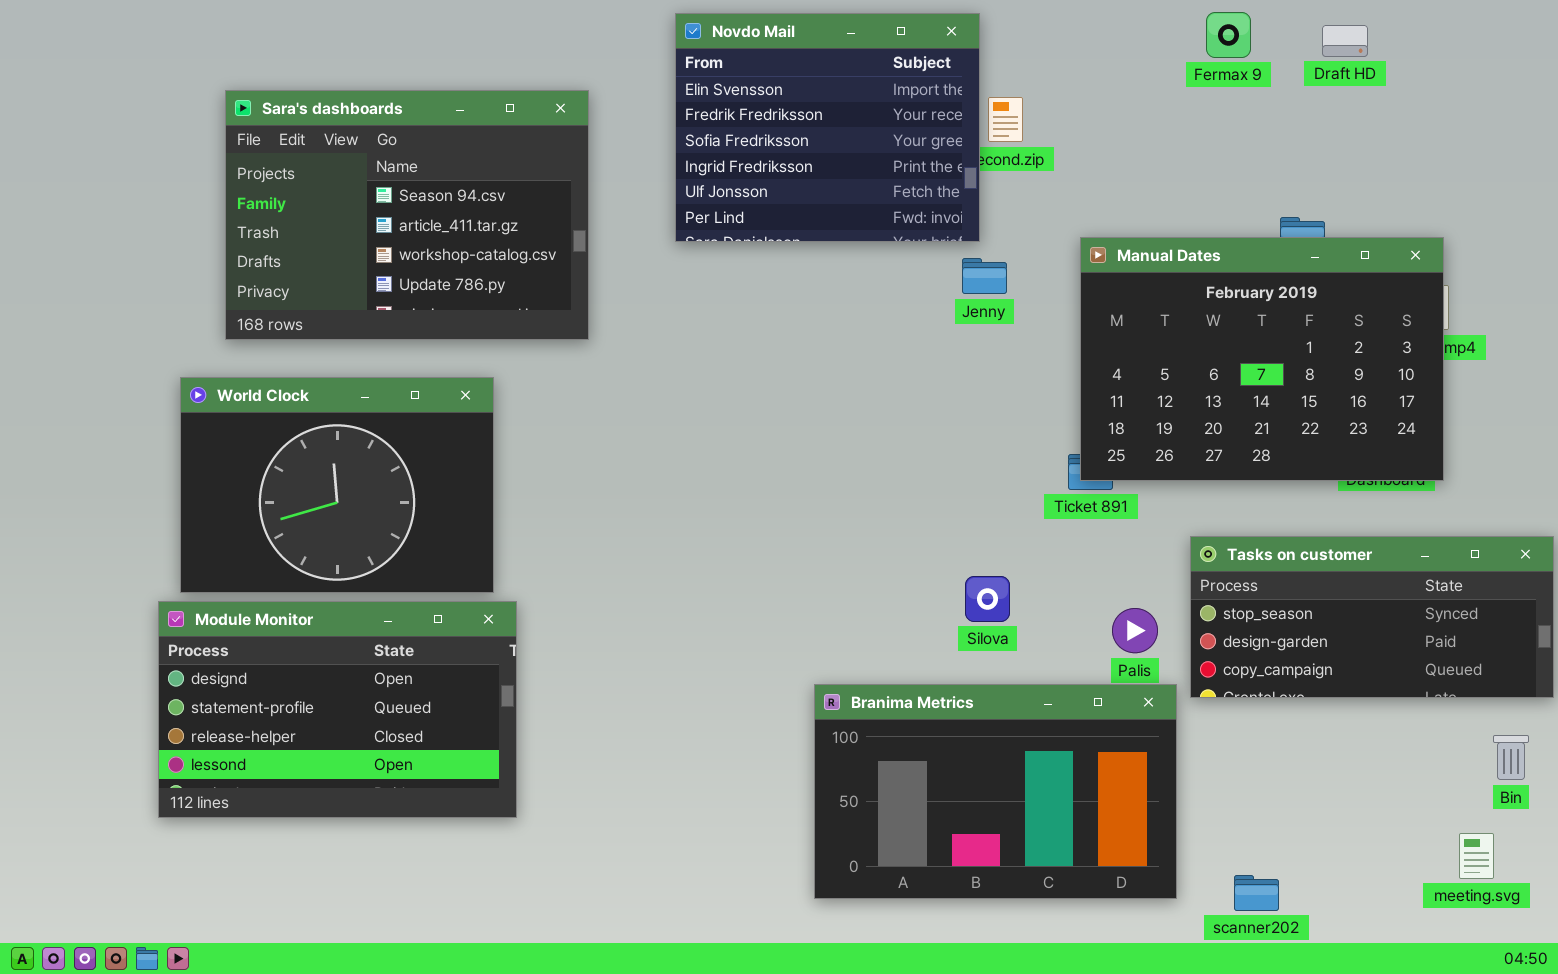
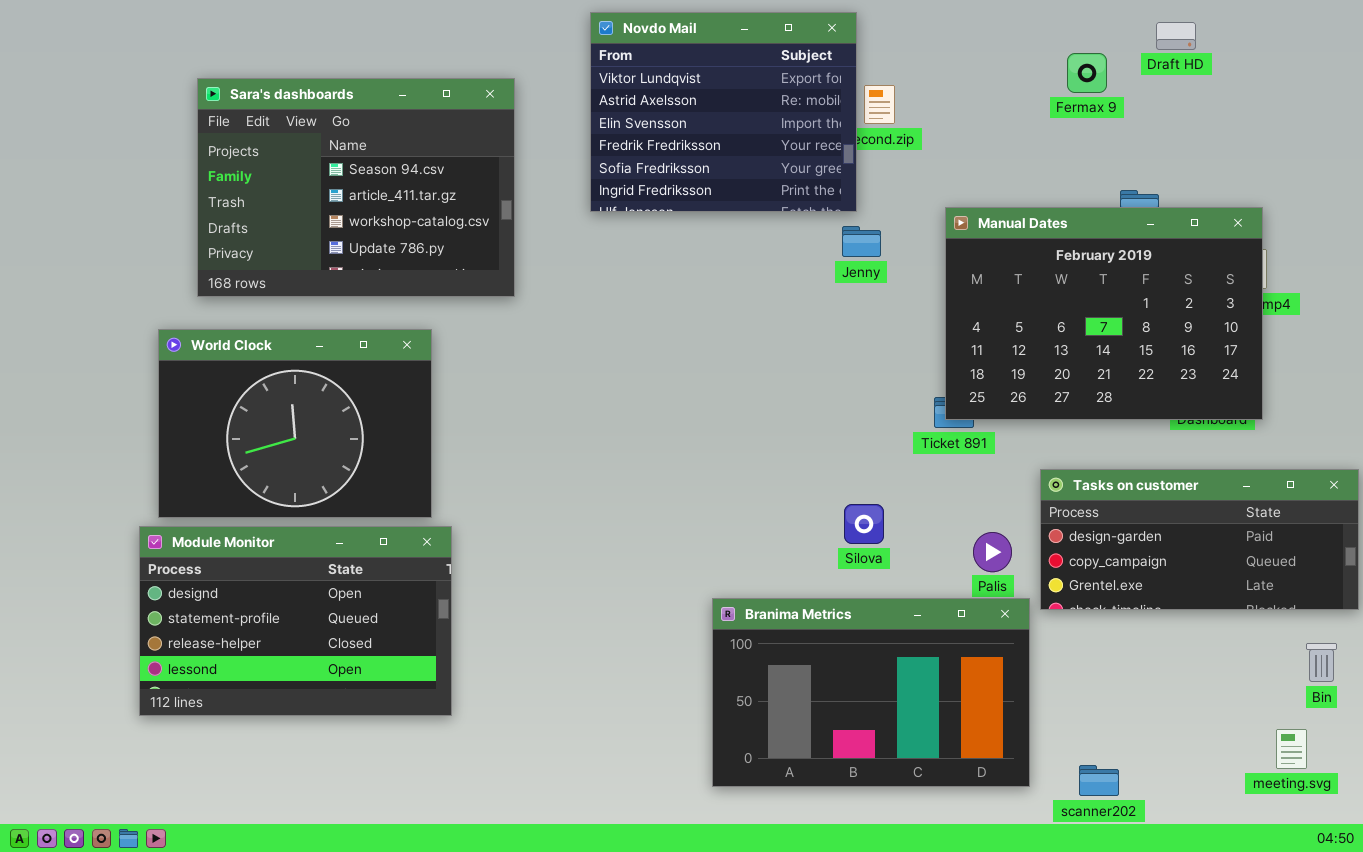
Fermax 9: [1206,12,1251,58] -> [1067,53,1107,93], moved
Novdo Mail: [675,13,980,242] -> [590,12,857,212], scrolled up 2 rows
Tasks on customer: [1190,536,1554,698] -> [1040,469,1359,610], scrolled down 1 row

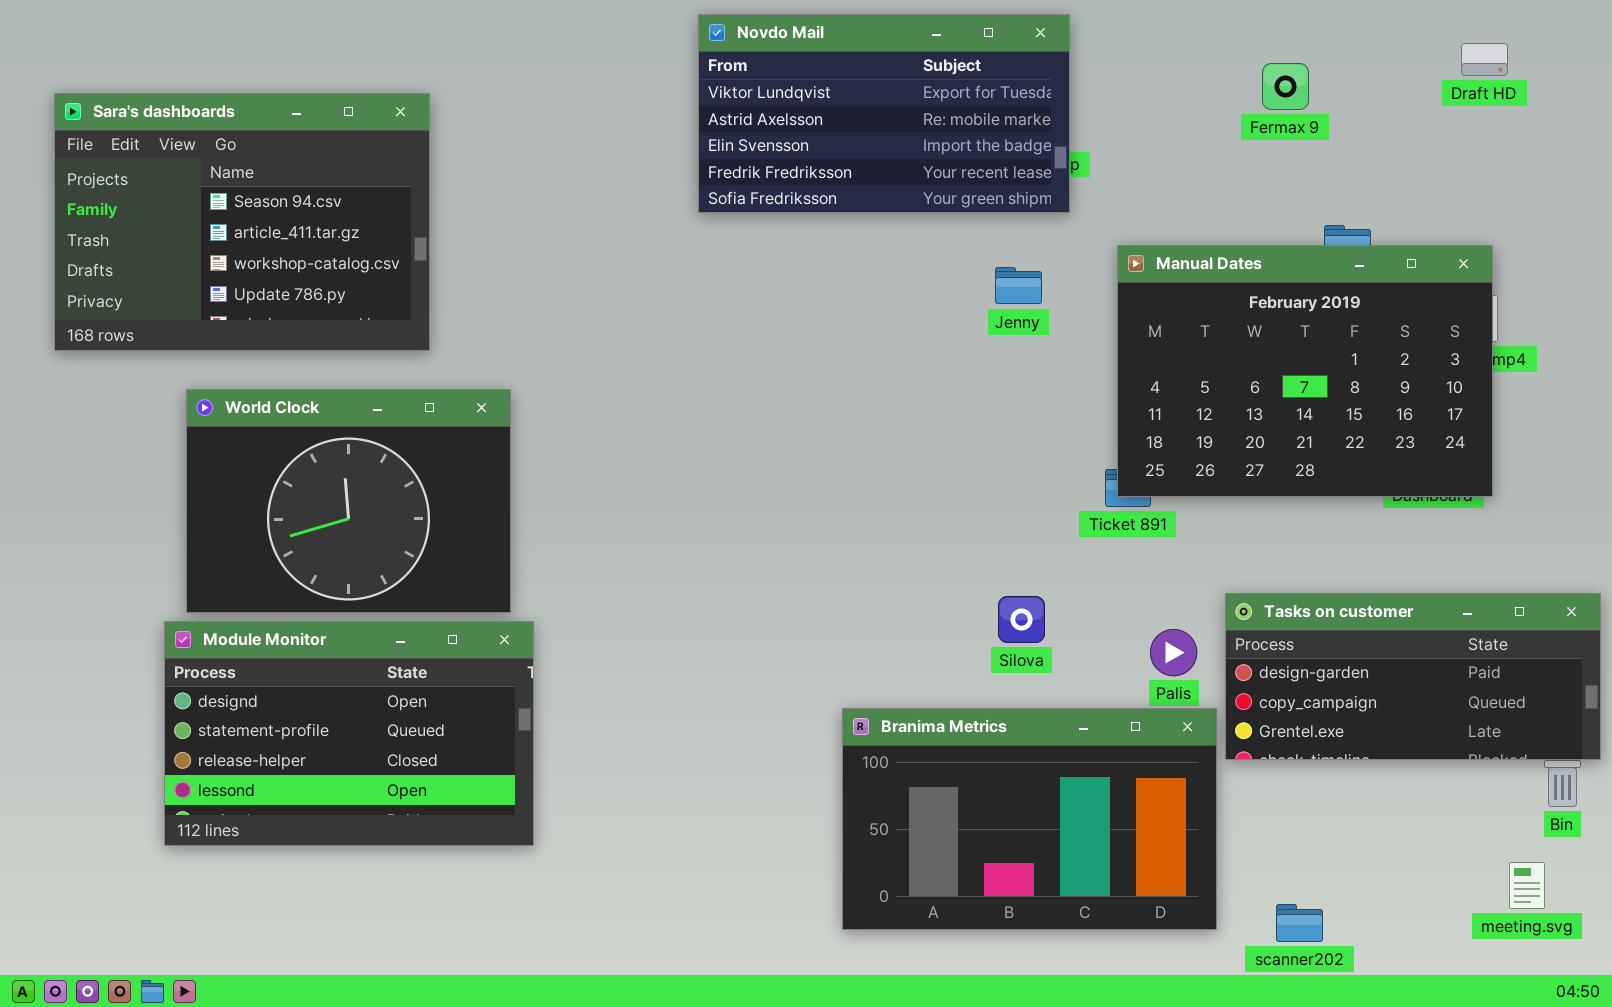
Novdo Mail: [590,12,857,212] -> [698,14,1070,213], resized
Draft HD: [1156,22,1196,50] -> [1461,43,1508,76], moved
Sara's dashboards: [197,78,515,297] -> [54,93,430,351], moved
Tasks on customer: [1040,469,1359,610] -> [1225,593,1601,760], moved

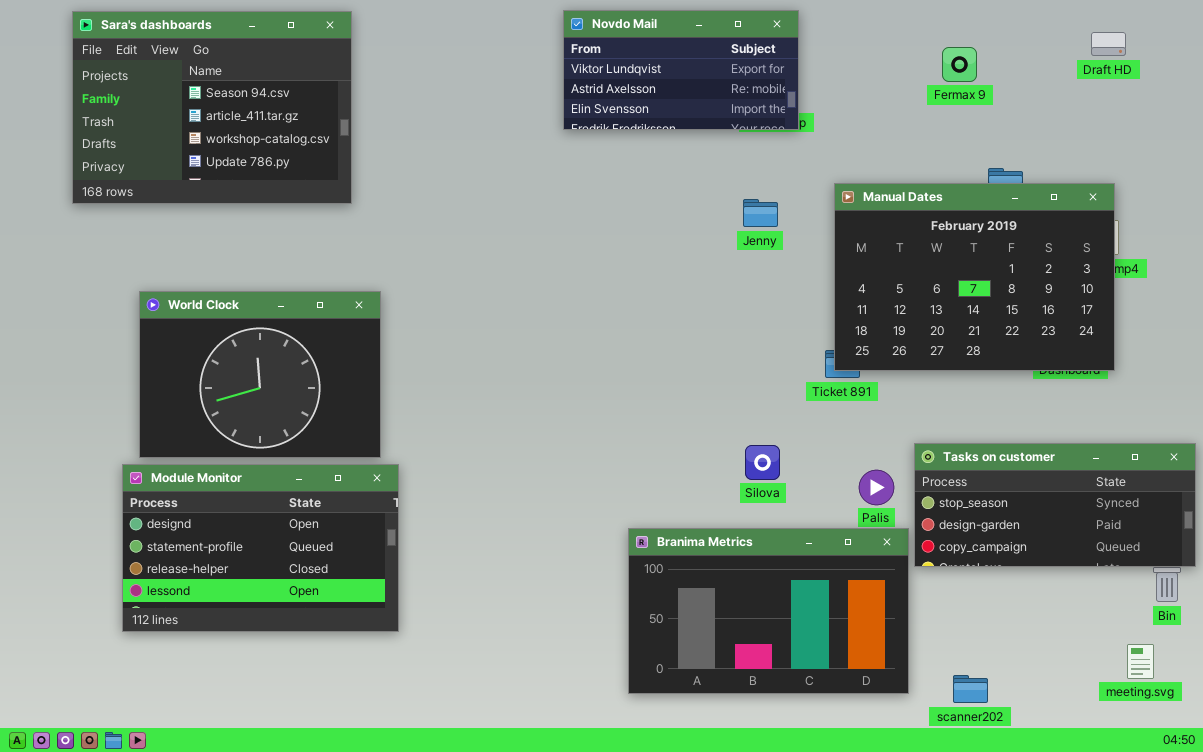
Novdo Mail: [698,14,1070,213] -> [563,10,799,130], resized
Sara's dashboards: [54,93,430,351] -> [72,11,352,204], moved
Tasks on customer: [1225,593,1601,760] -> [914,443,1196,567], scrolled up 1 row

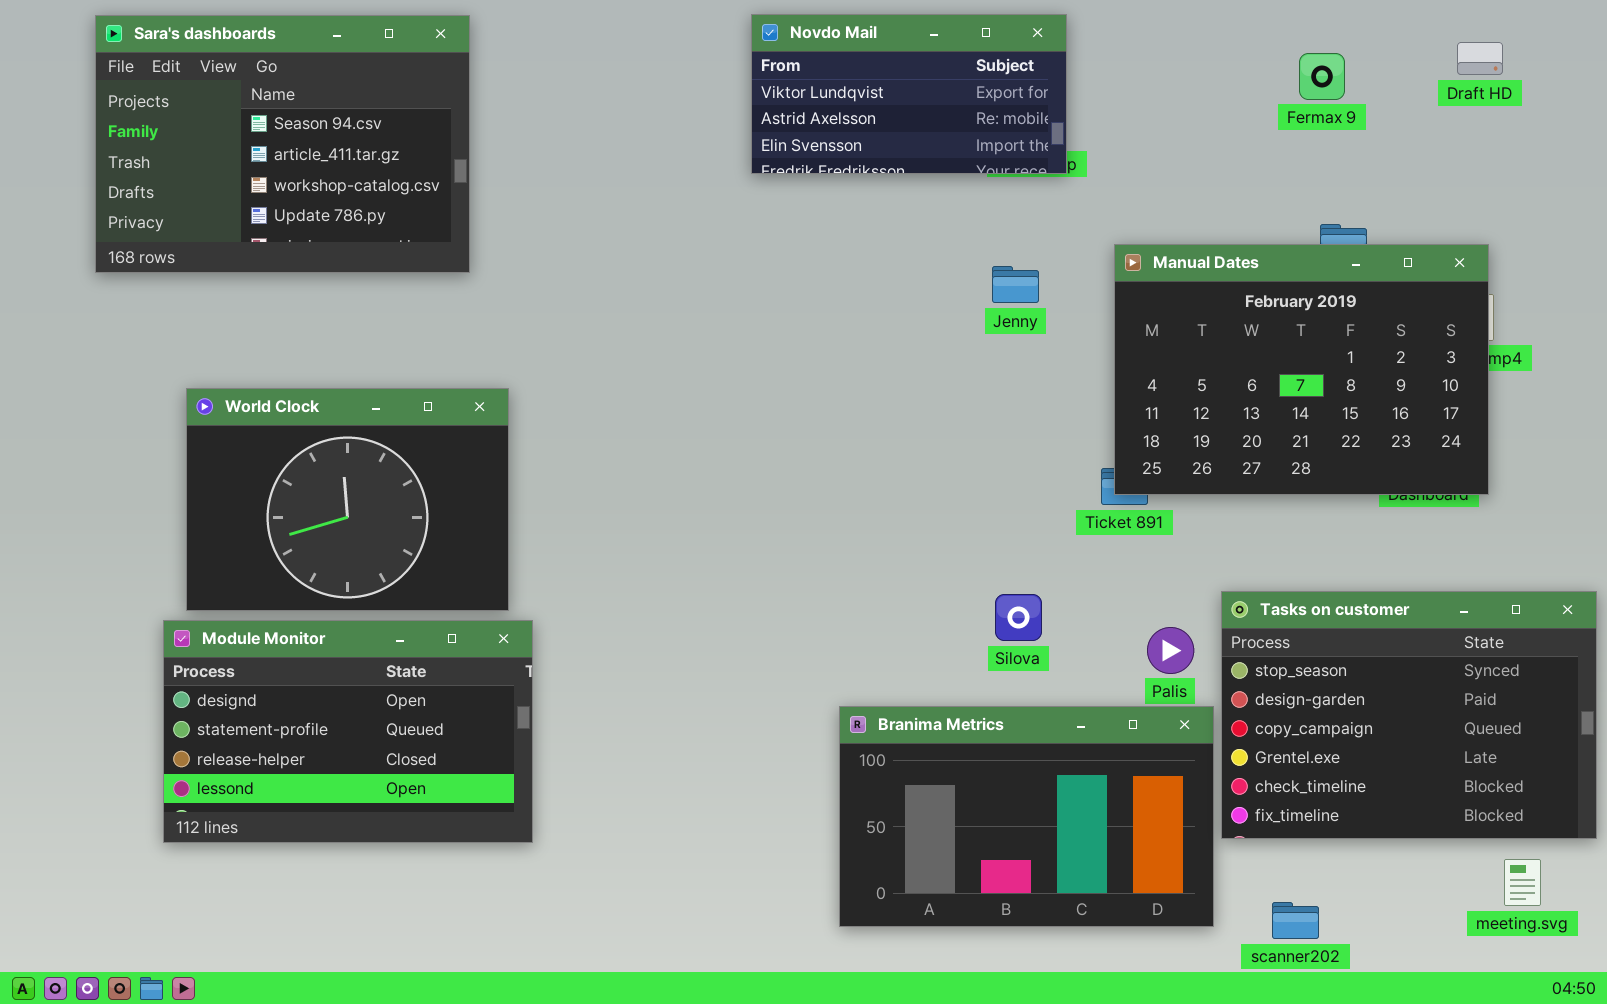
Fermax 9: [942,47,977,82] -> [1299,53,1345,100], moved
Tasks on customer: [914,443,1196,567] -> [1221,591,1597,839], resized

